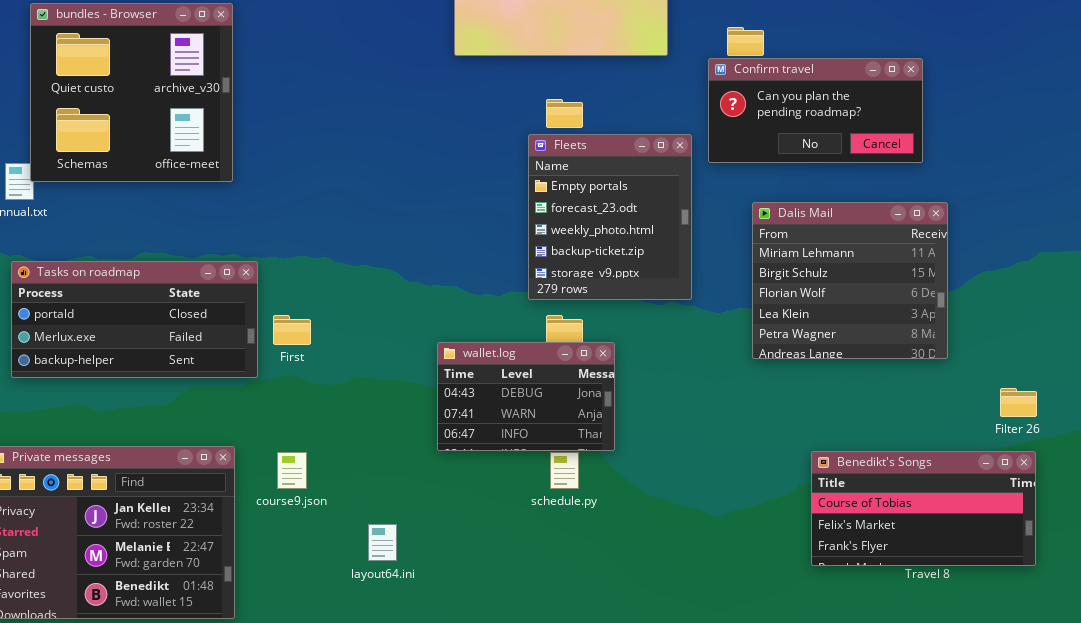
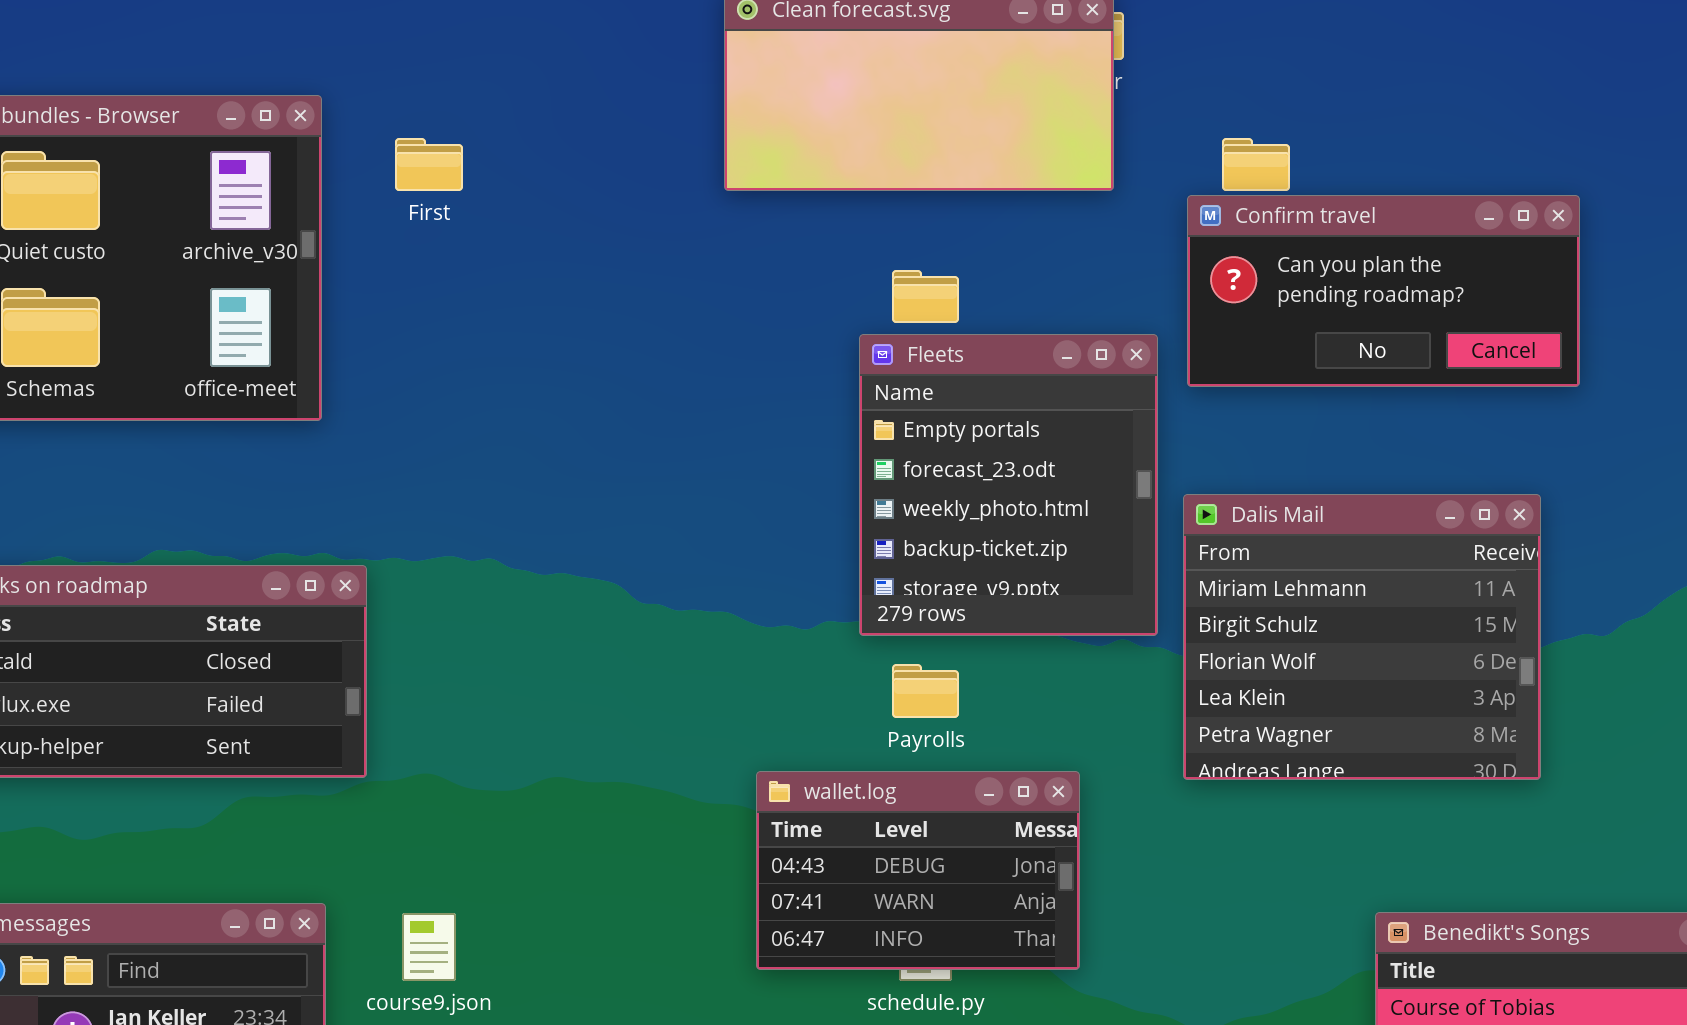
Dalis Mail: [752,202,948,359] -> [1183,494,1541,780], moved
First: [273,315,311,345] -> [395,138,463,191], moved
wallet.log: [437,342,615,451] -> [756,771,1080,970], moved

